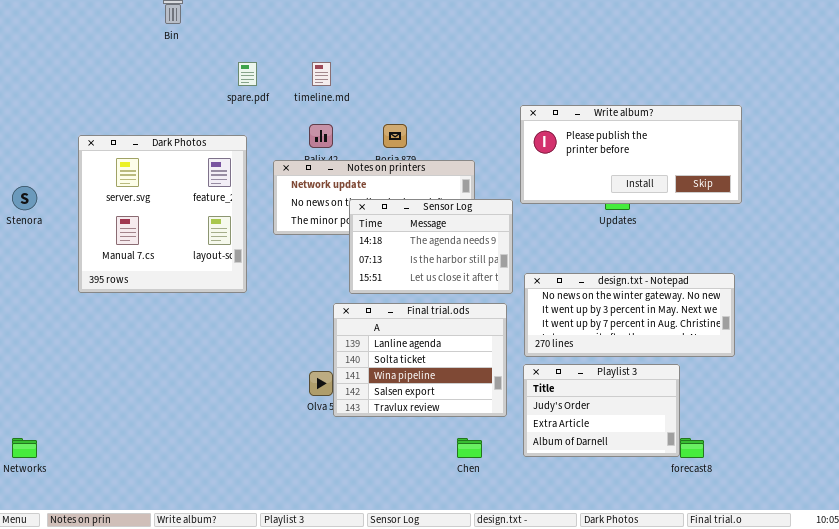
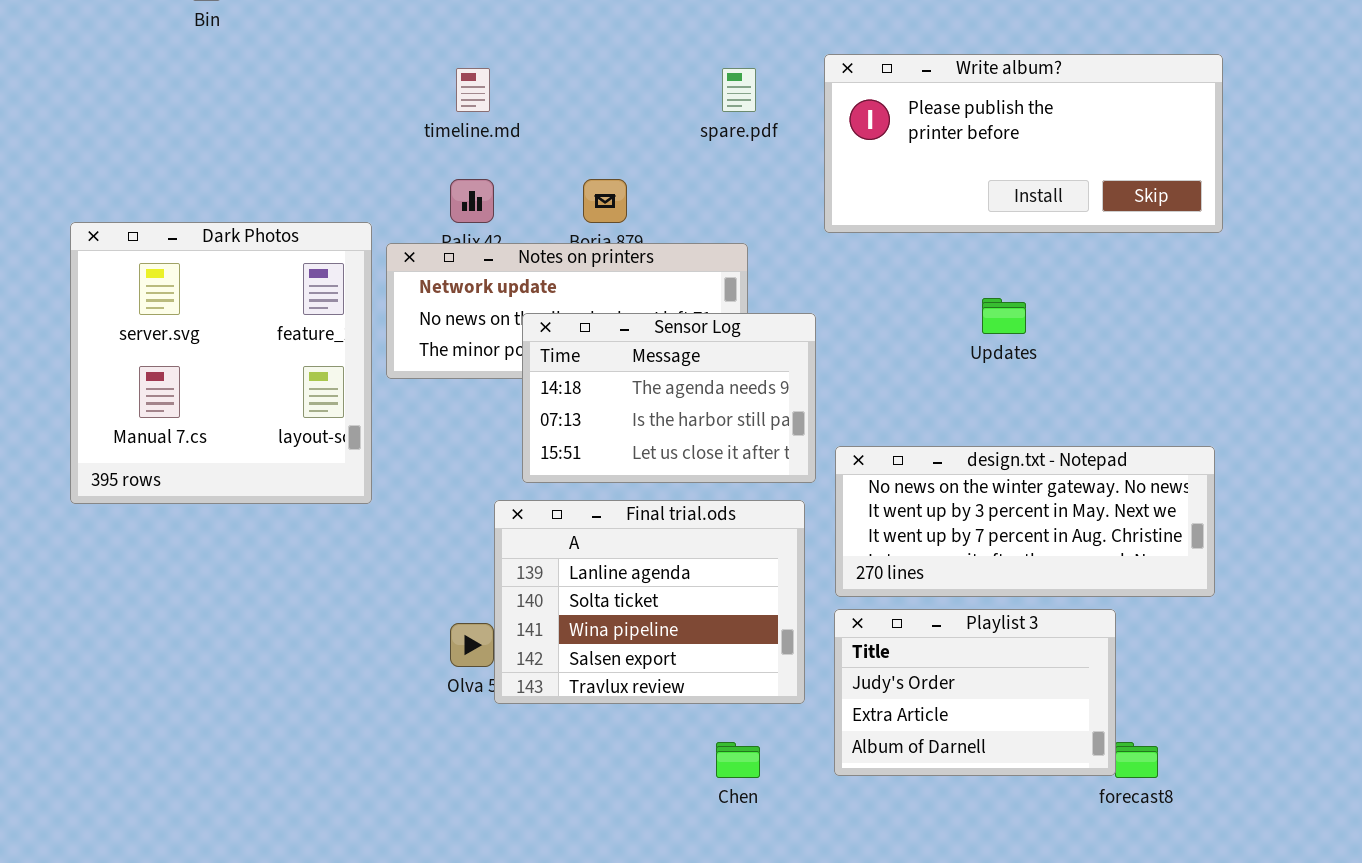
spare.pdf: [238,62,257,86] -> [722,68,756,112], moved
Write album?: [520,105,742,204] -> [824,54,1223,233], moved
Dark Photos: [78,135,247,293] -> [70,222,372,504], moved

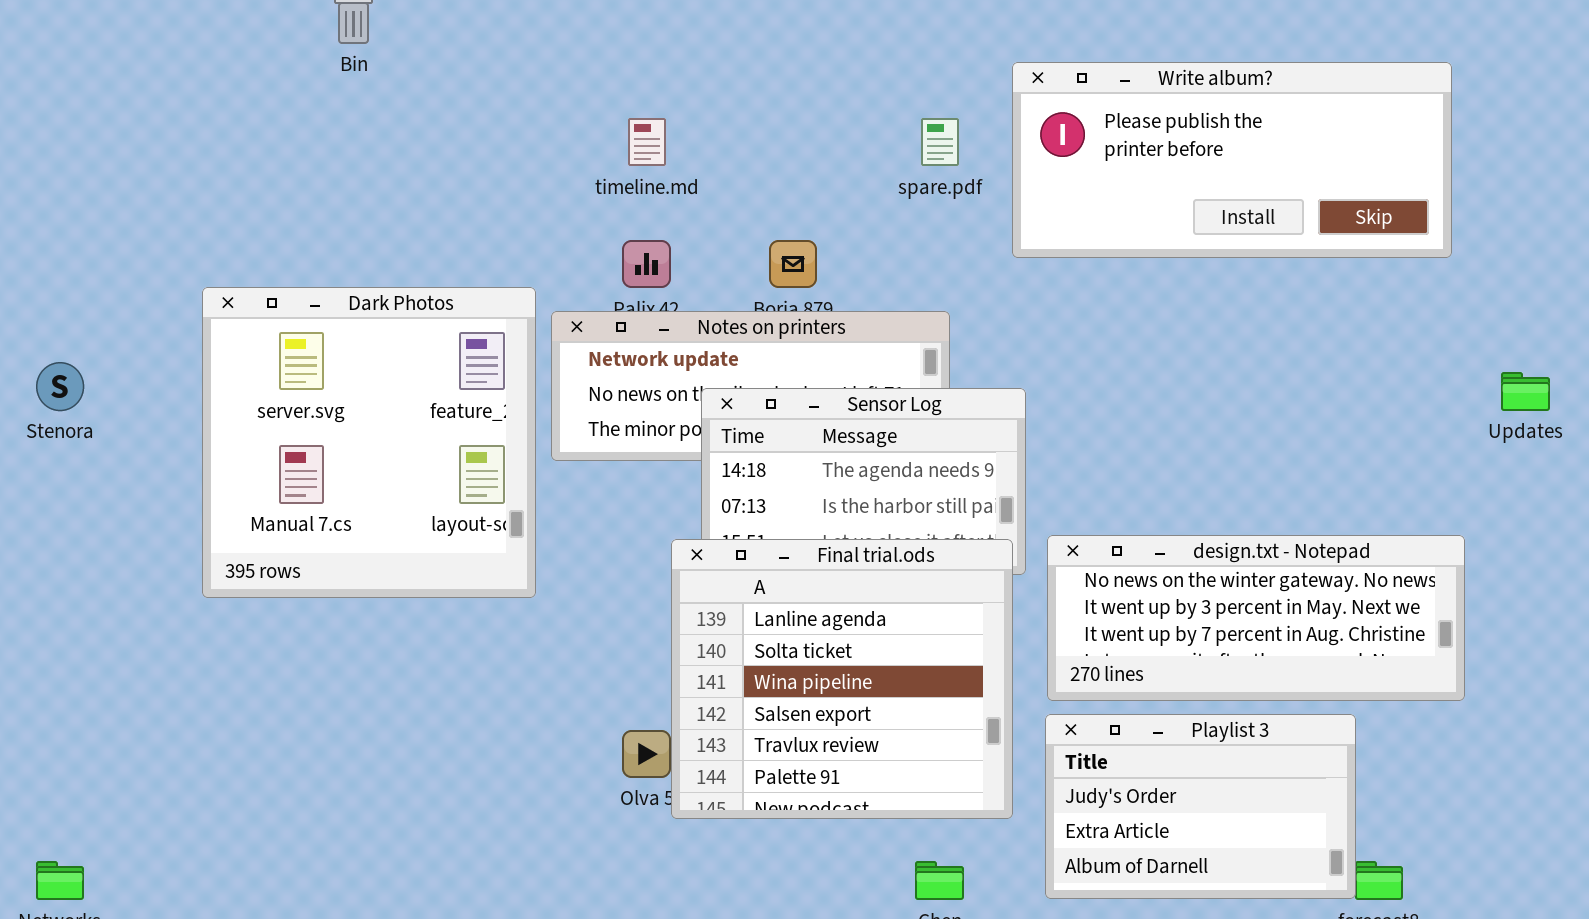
Write album?: [824,54,1223,233] -> [1012,62,1452,258], moved
Updates: [982,298,1026,334] -> [1501,372,1550,411], moved
Final trial.ods: [494,500,805,704] -> [671,539,1013,819], resized

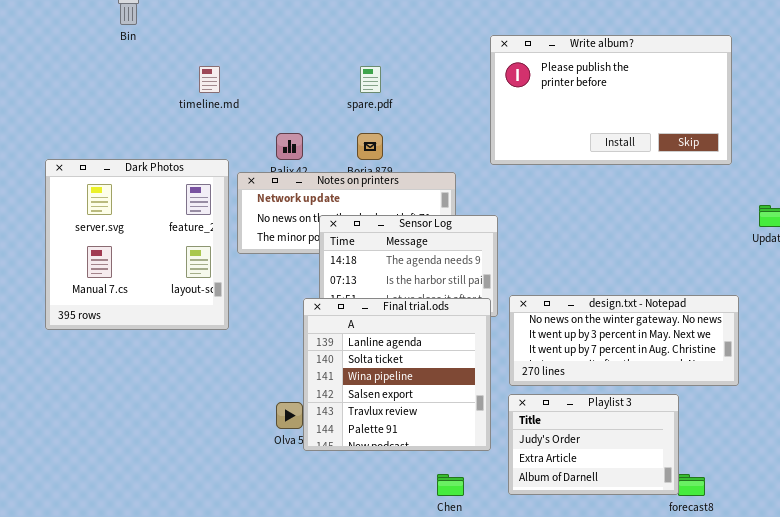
Write album?: [1012,62,1452,258] -> [490,35,732,165], resized
timeline.md: [628,118,666,166] -> [199,66,220,93], moved
spare.pdf: [921,118,959,166] -> [360,66,381,93], moved

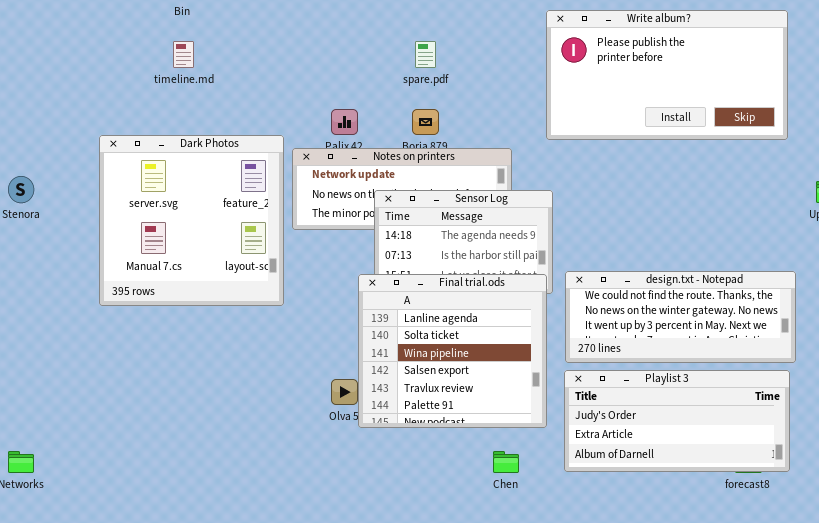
timeline.md: [199,66,220,93] -> [173,41,194,68], moved
design.txt - Notepad: [509,295,739,386] -> [565,271,796,363], scrolled up 1 row
Playlist 3: [508,394,679,495] -> [564,370,790,472], resized

